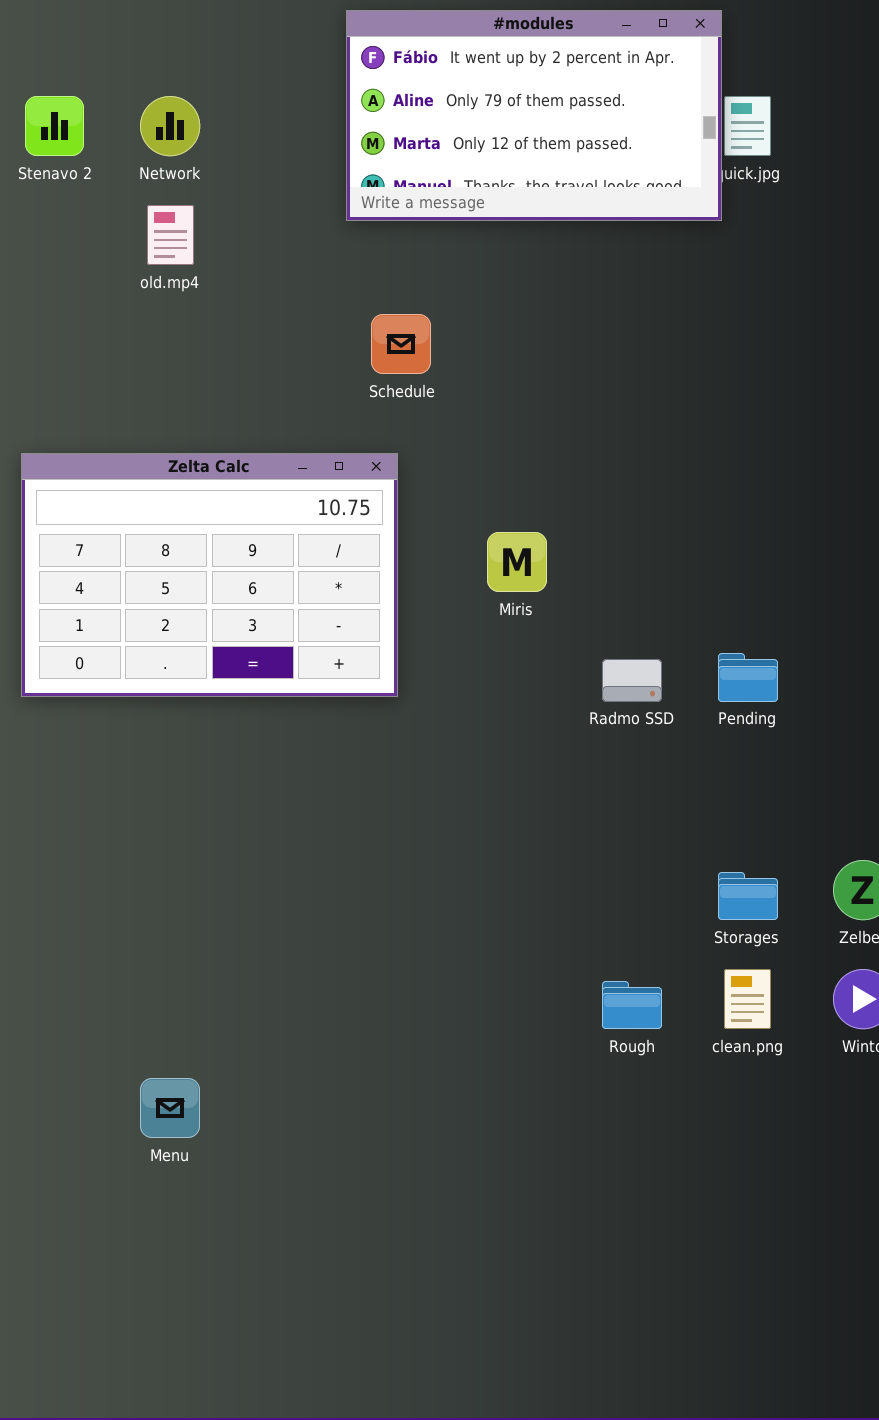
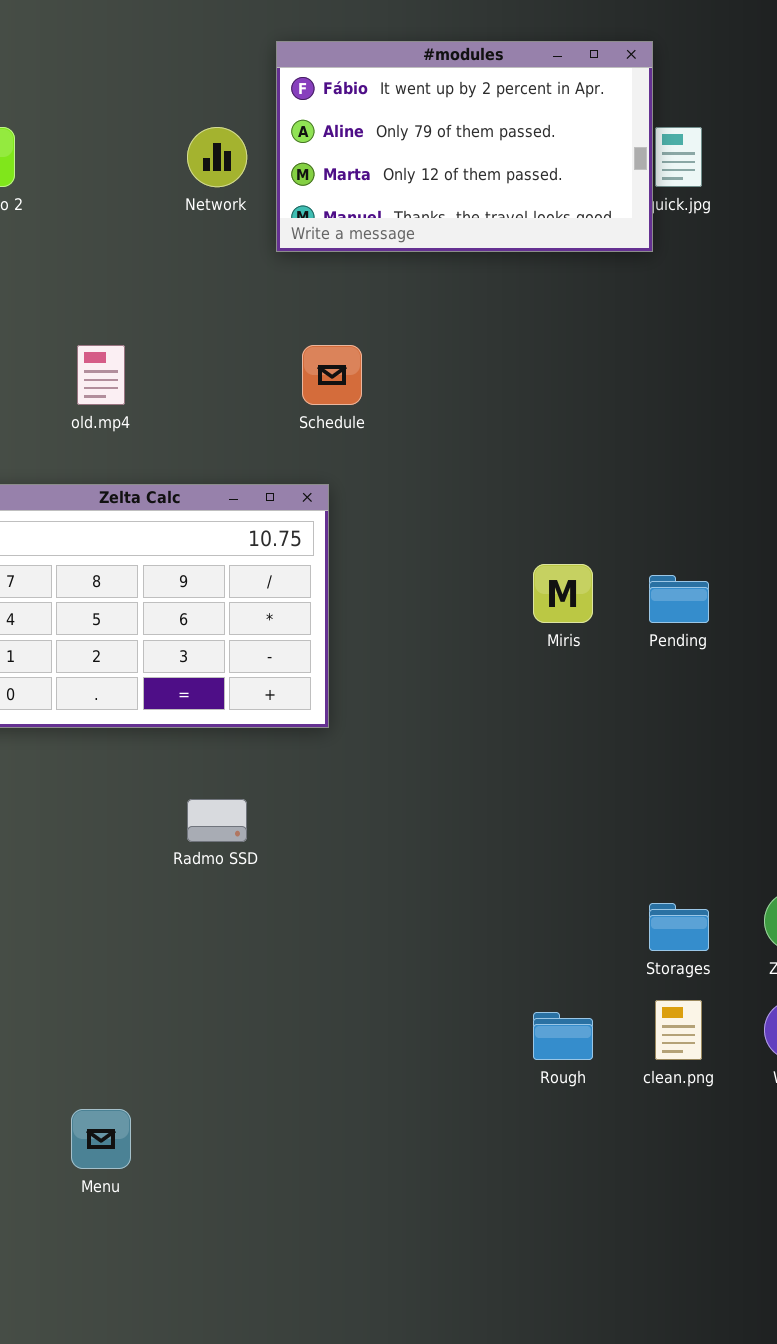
Network: [140,96,200,156] -> [187,127,247,187], moved
old.mp4: [147,205,194,265] -> [77,345,125,405], moved
Miris: [487,532,547,592] -> [533,564,593,623], moved
Pending: [718,653,778,702] -> [649,575,709,623], moved
Radmo SSD: [602,659,662,702] -> [187,799,247,842], moved

